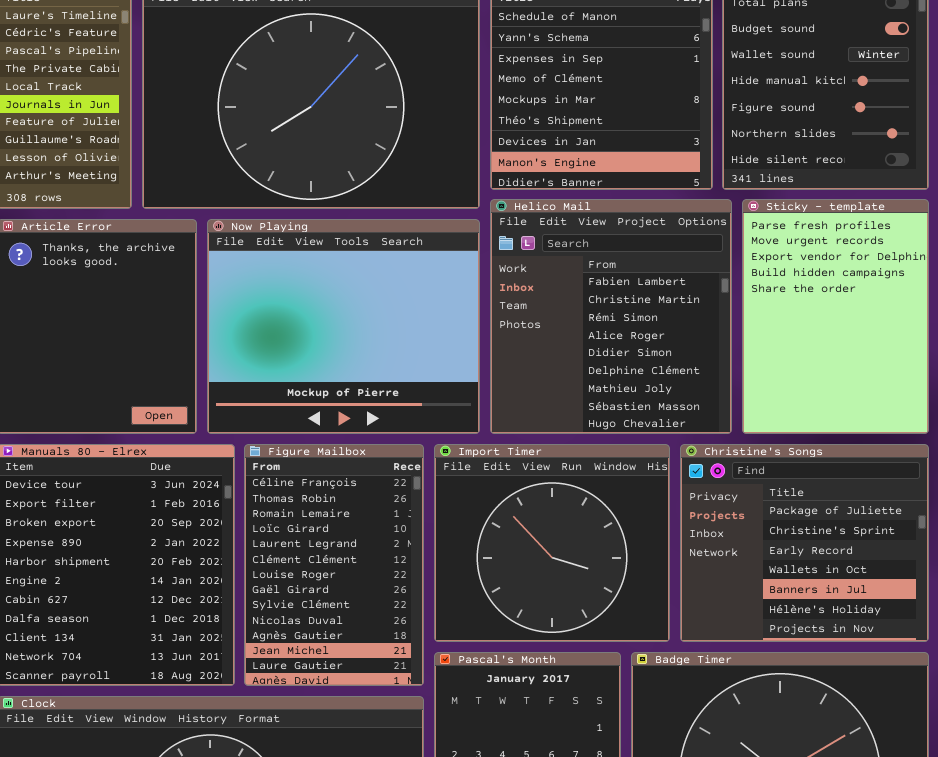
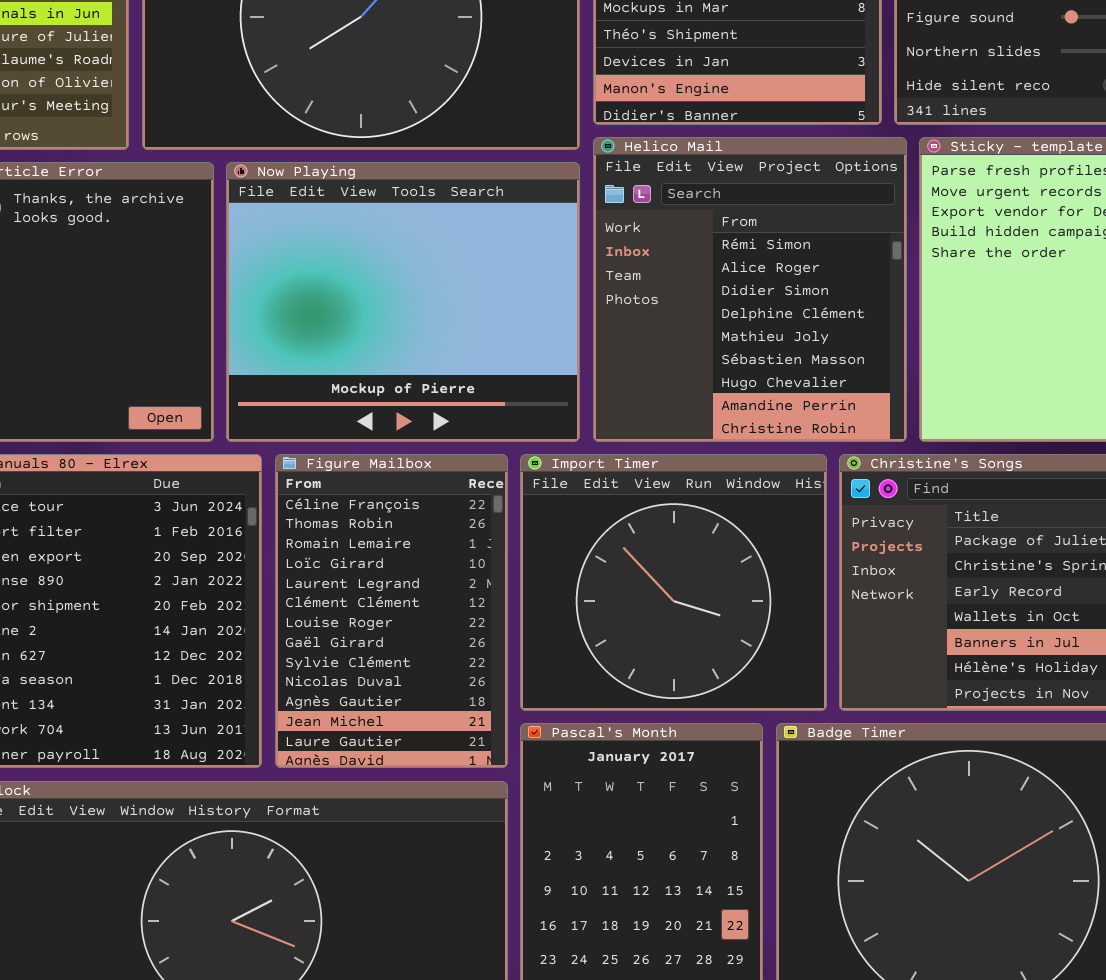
Helico Mail: [490,199,732,434] -> [593,137,907,442], scrolled down 2 rows

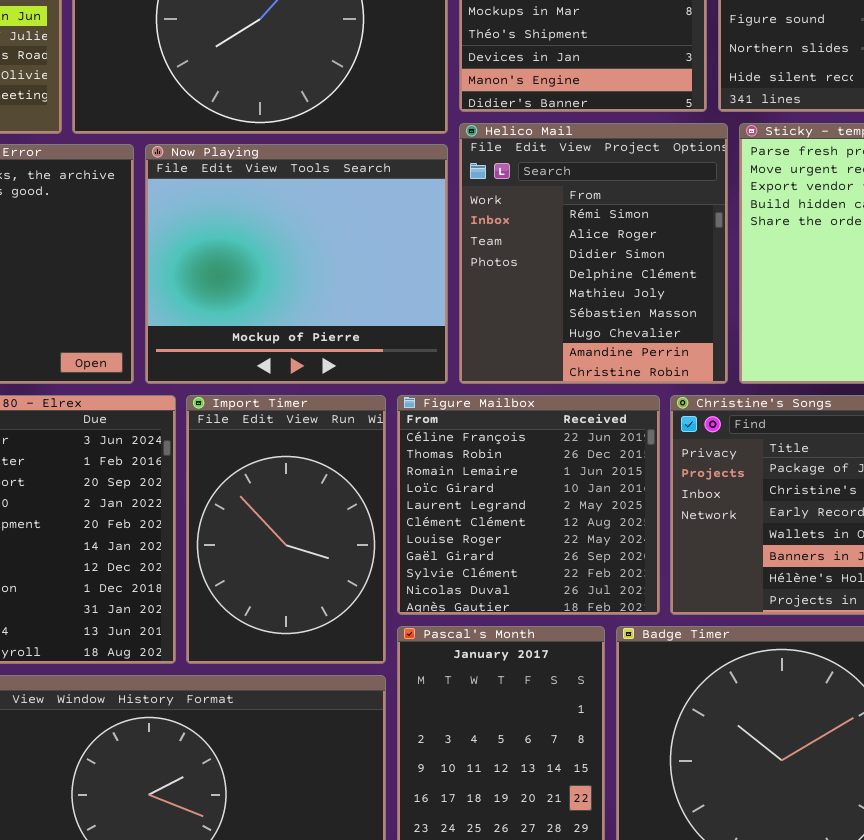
Figure Mailbox: [275,454,508,768] -> [397,395,660,615], moved, resized
Import Timer: [520,454,827,711] -> [186,395,386,664], moved, resized

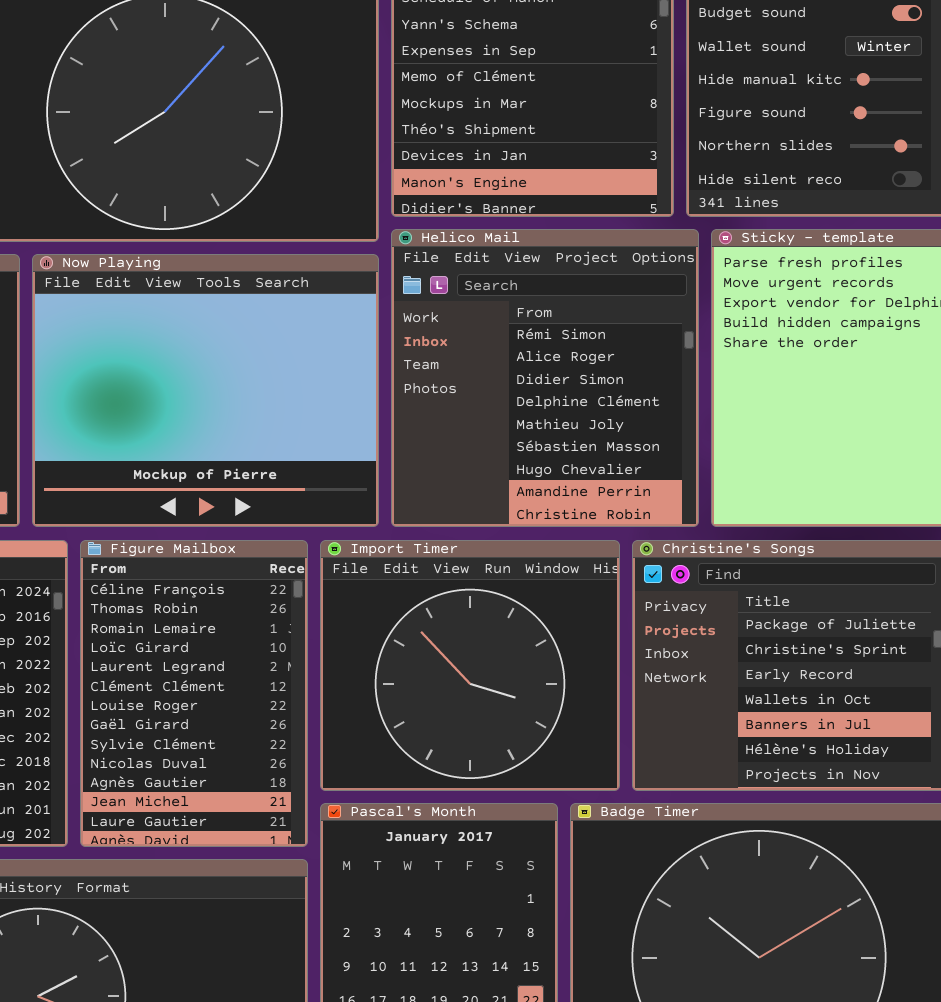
Import Timer: [186,395,386,664] -> [320,540,620,791], moved, resized
Figure Mailbox: [397,395,660,615] -> [80,540,308,847], moved, resized

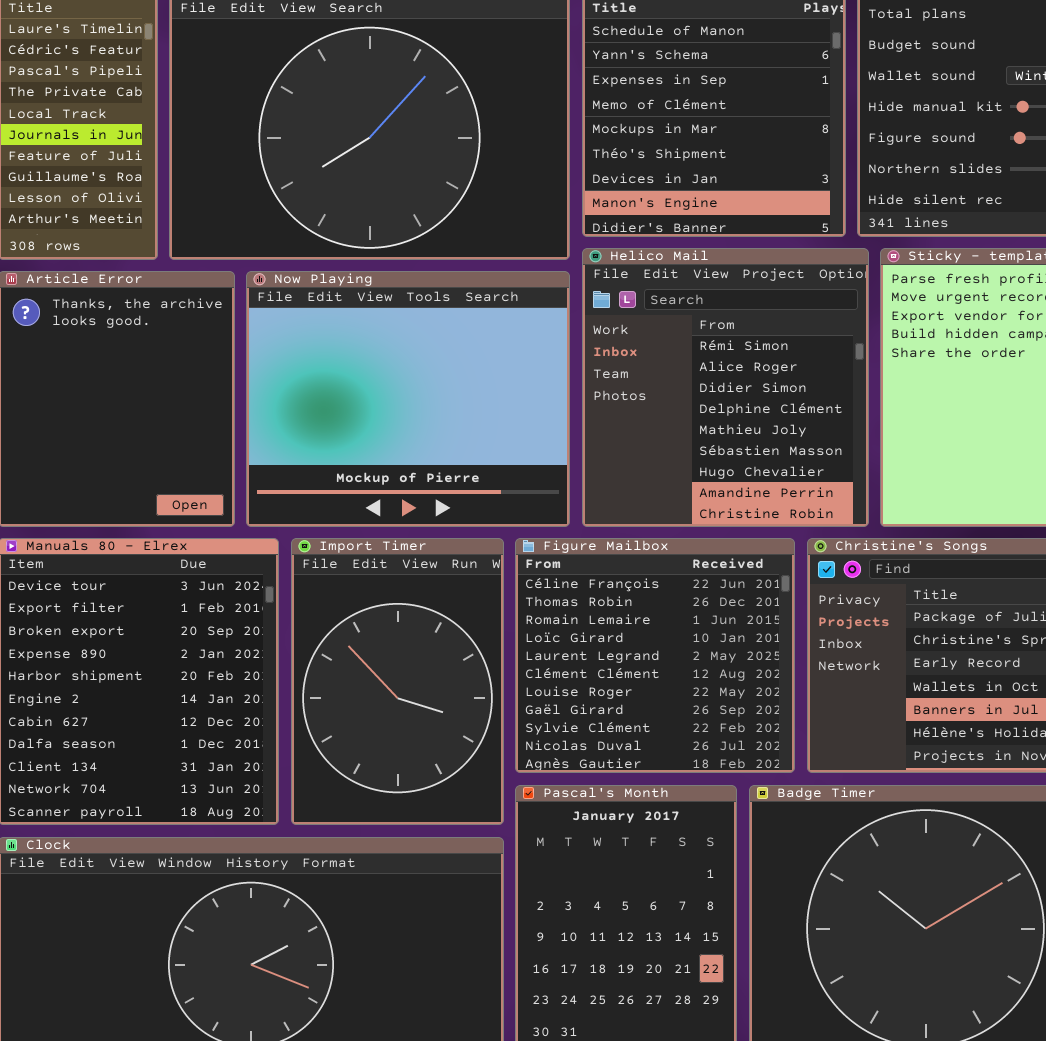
Figure Mailbox: [80,540,308,847] -> [515,538,795,773], moved, resized
Import Timer: [320,540,620,791] -> [291,538,504,825], moved, resized

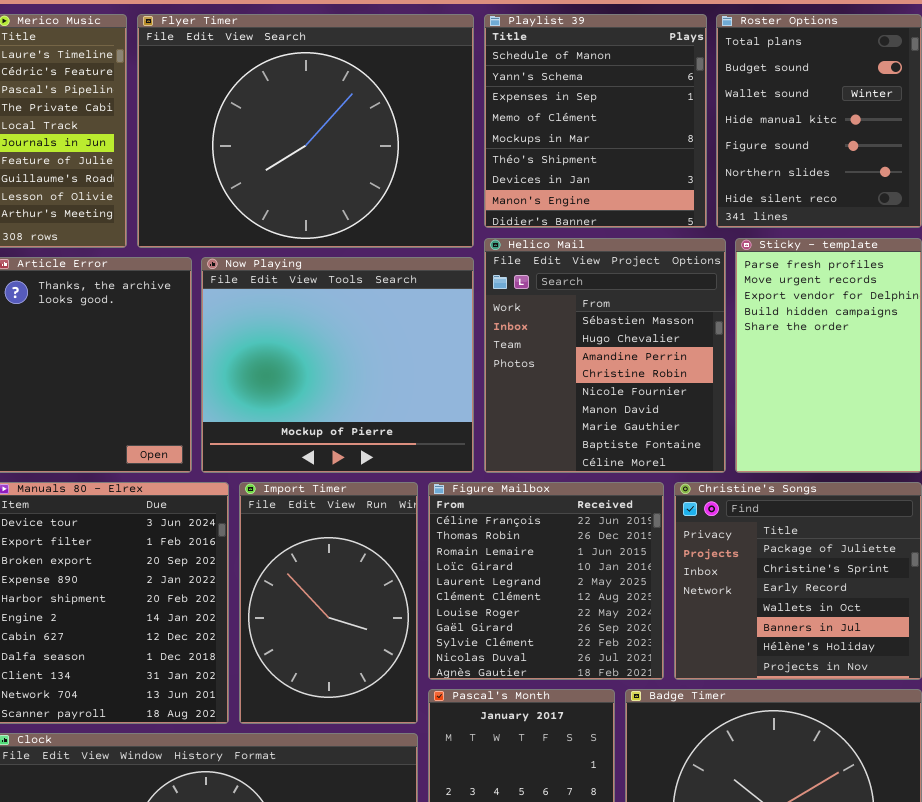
Helico Mail: [582,248,869,527] -> [484,238,726,473], scrolled down 5 rows

